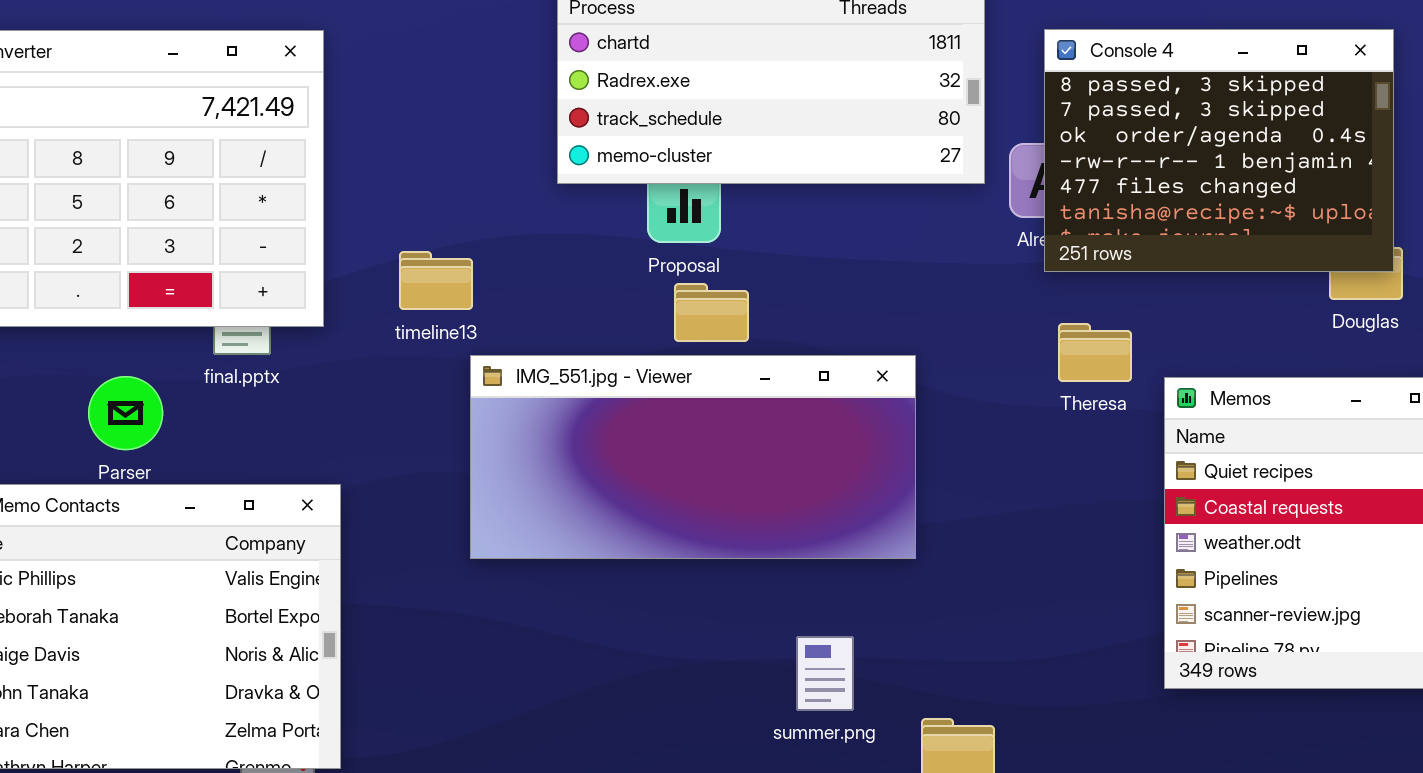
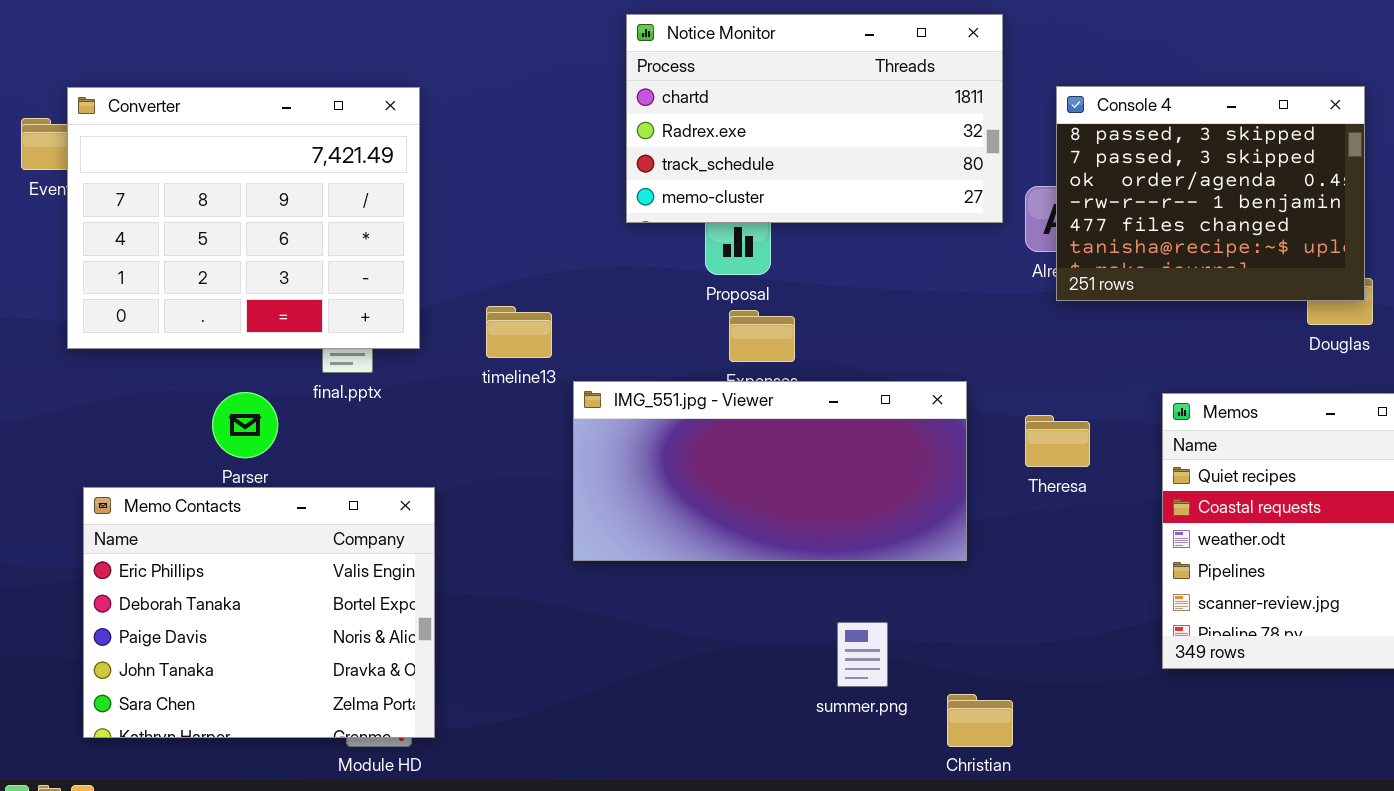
timeline13: [399,251,473,310] -> [486,306,552,358], moved
Theresa: [1058,323,1132,382] -> [1025,415,1090,467], moved
IMG_551.jpg - Viewer: [470,355,916,559] -> [573,381,967,561], moved

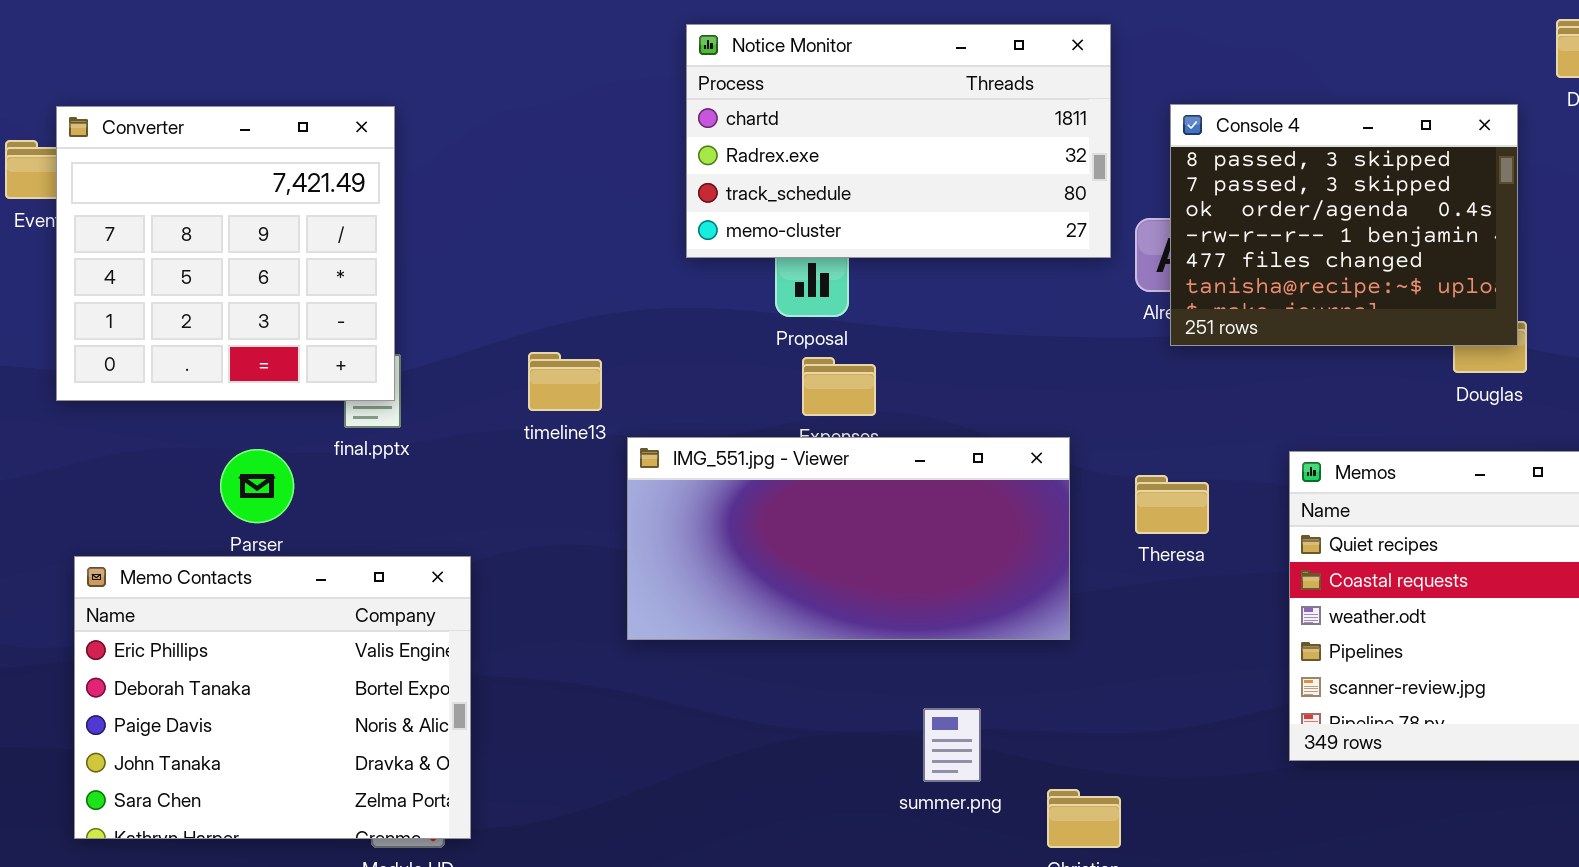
Converter: [67,87,420,349] -> [56,106,395,401], resized

